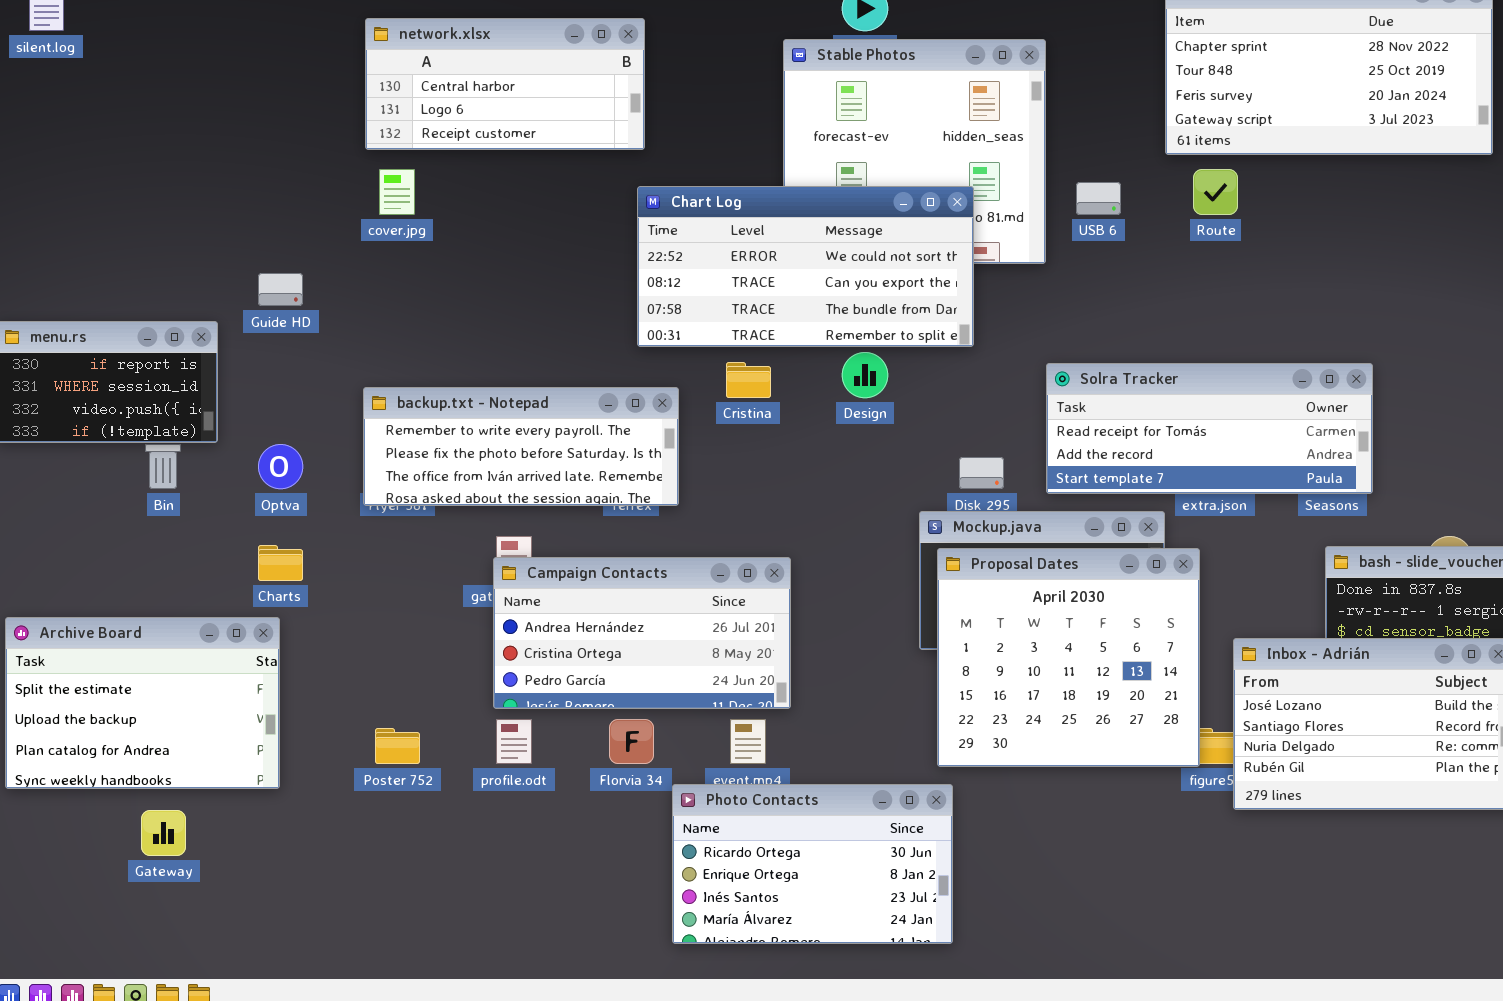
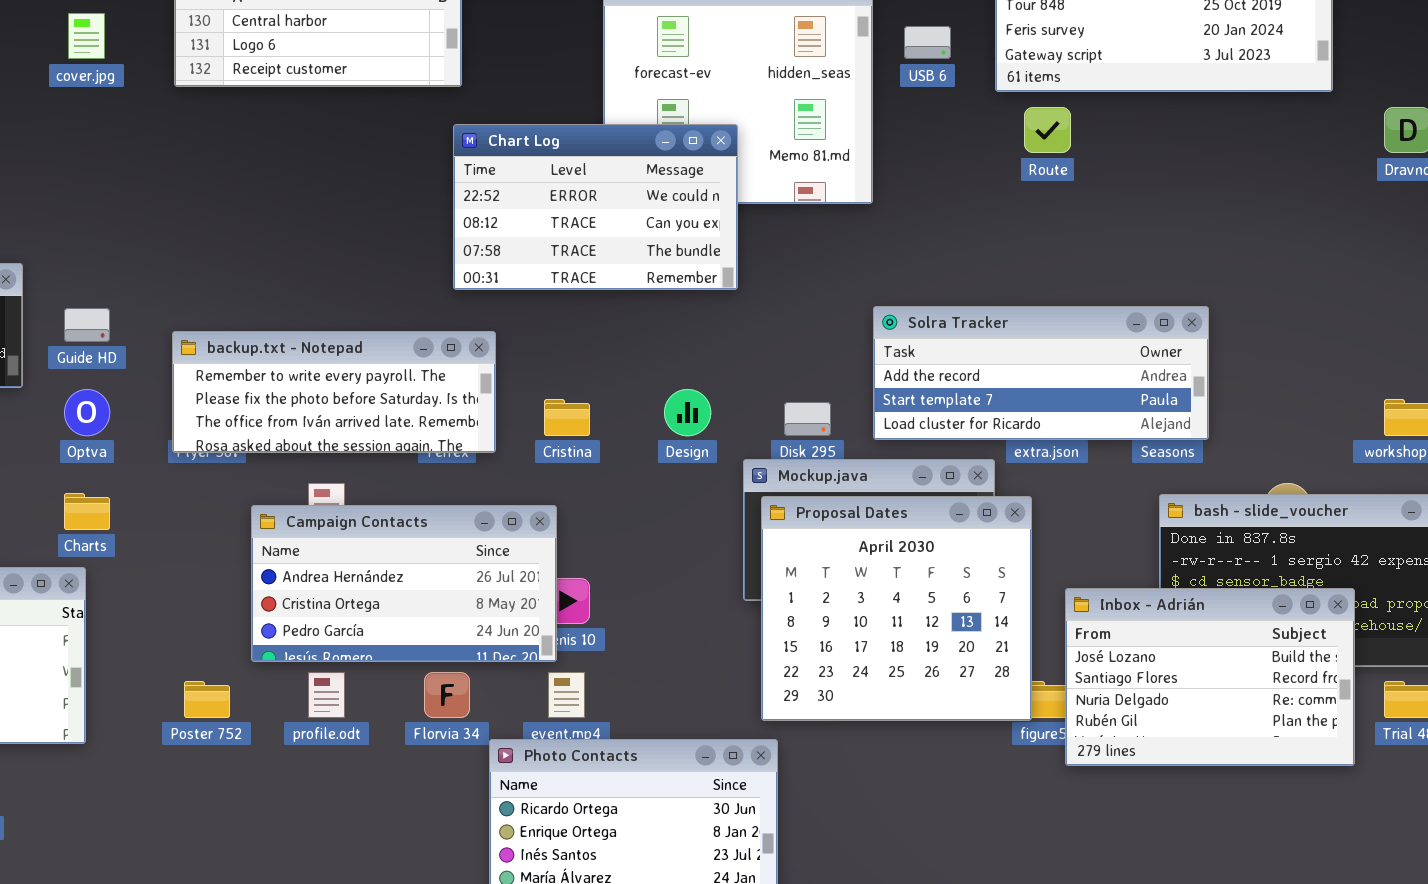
cover.jpg: [379,169,415,215] -> [68,13,105,59], moved
USB 6: [1076,182,1121,215] -> [904,26,951,59], moved
Chart Log: [637,186,974,347] -> [453,124,738,290], resized
Guide HD: [258,273,303,306] -> [64,308,110,342], moved
Design: [842,352,888,398] -> [664,389,711,436], moved
Cristina: [726,362,771,398] -> [544,399,590,436], moved
Solra Tracker: [1046,363,1373,494] -> [873,306,1209,440], scrolled down 1 row
Campaign Contacts: [493,557,791,709] -> [251,505,557,662], moved

